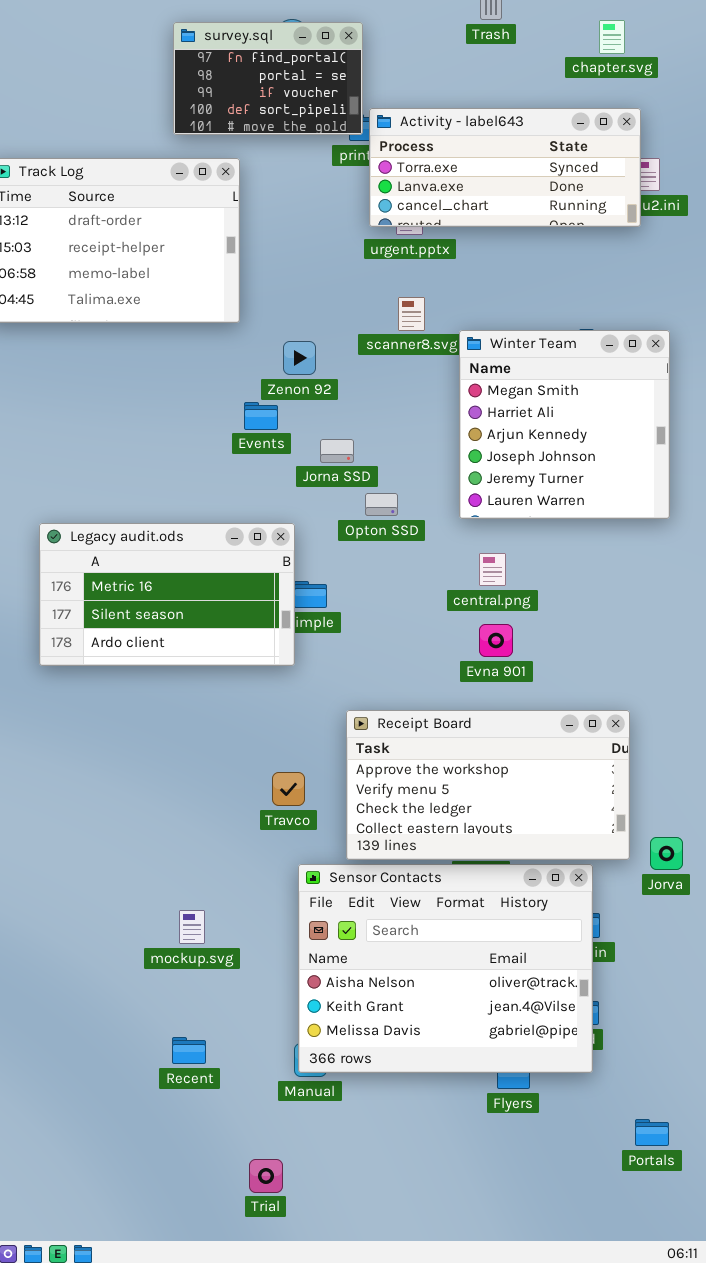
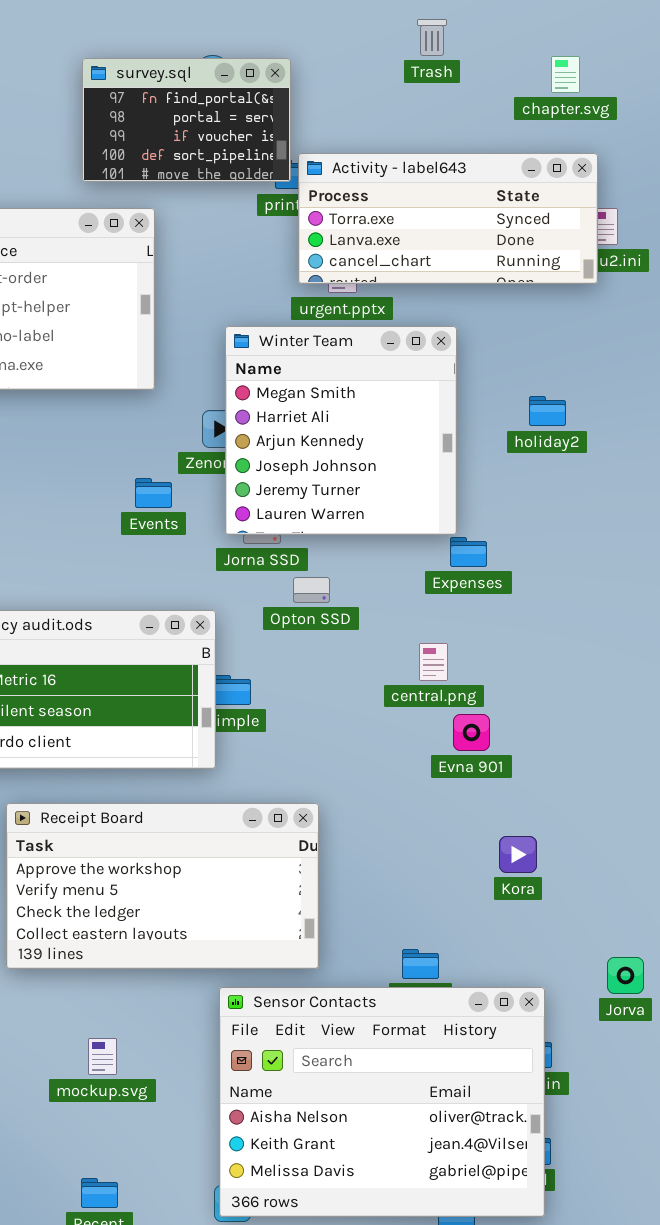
Winter Team: [459,330,670,519] -> [225,326,457,535], moved
Events: [244,402,278,430] -> [135,478,172,508], moved
Evna 901: [479,624,513,657] -> [453,714,490,751], moved
Receipt Board: [346,710,630,860] -> [6,803,319,969], moved

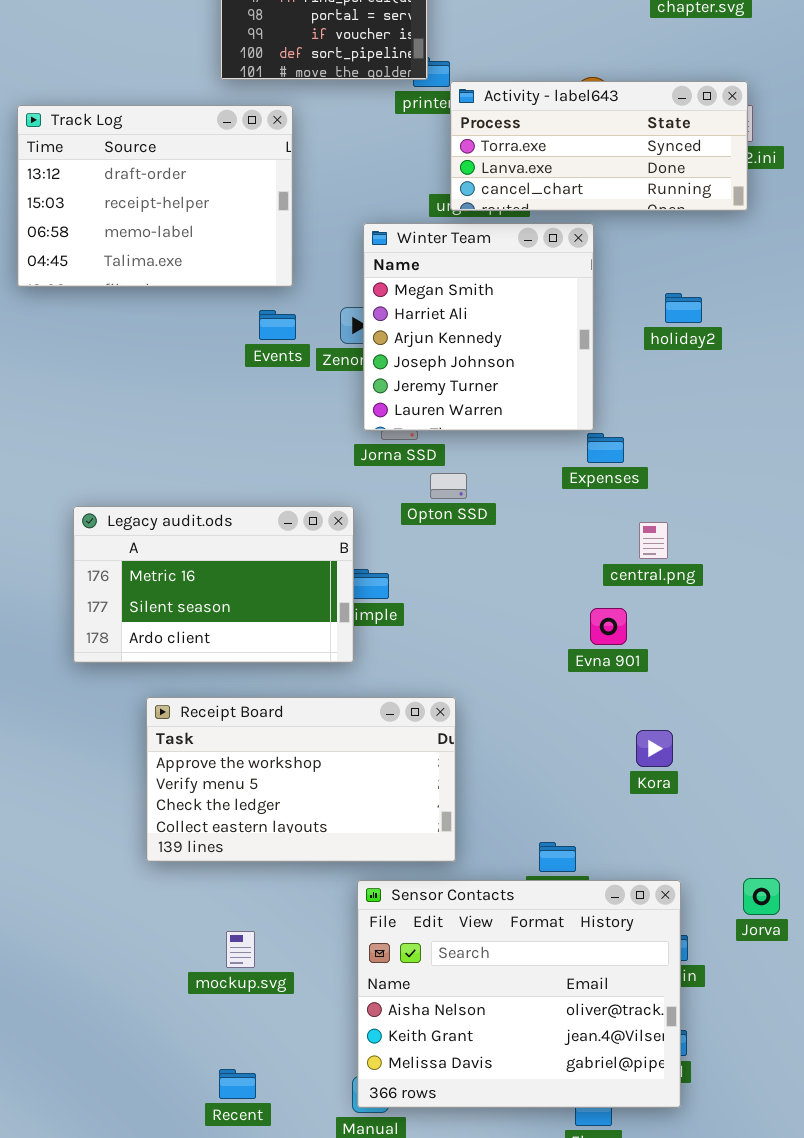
Activity - label643: [298,153,598,284] -> [450,81,748,211], moved
Events: [135,478,172,508] -> [259,310,296,340], moved
central.png: [419,643,448,681] -> [639,522,668,559], moved
Jorva: [607,957,644,994] -> [743,878,780,915], moved

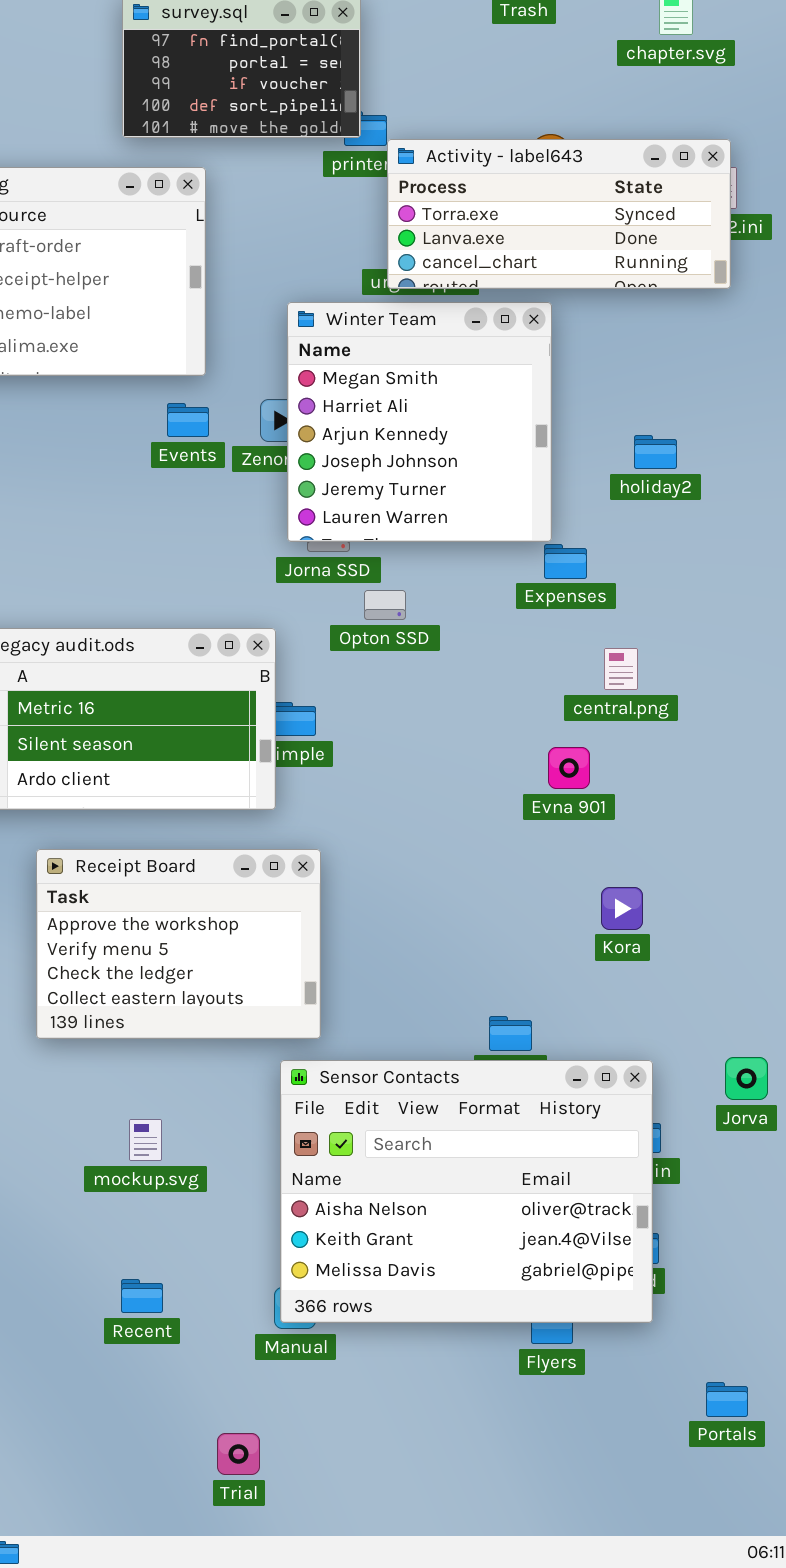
holiday2: [665,293,702,323] -> [634,435,677,469], moved
Receipt Board: [146,697,456,862] -> [36,849,321,1039], resized

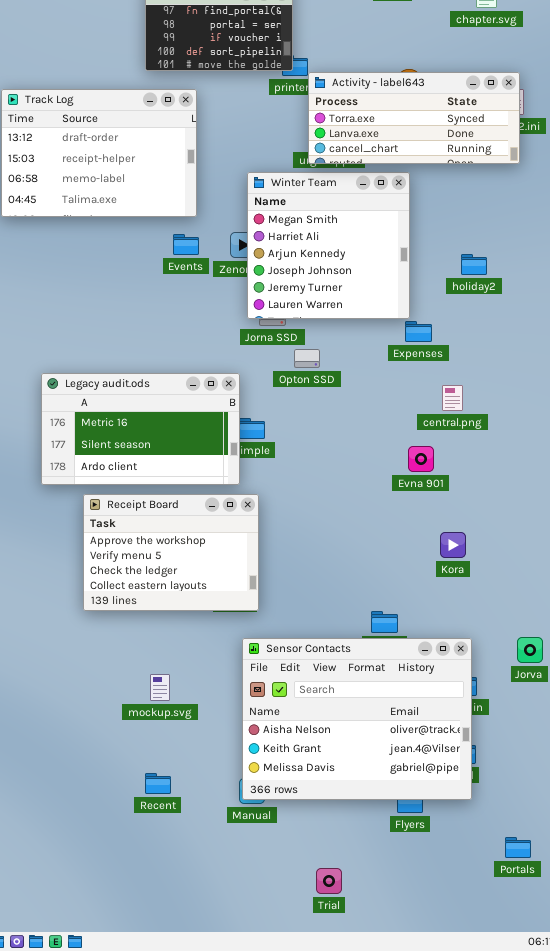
Receipt Board: [36,849,321,1039] -> [83,494,259,611], moved
Trial: [217,1433,260,1475] -> [316,868,342,894], moved

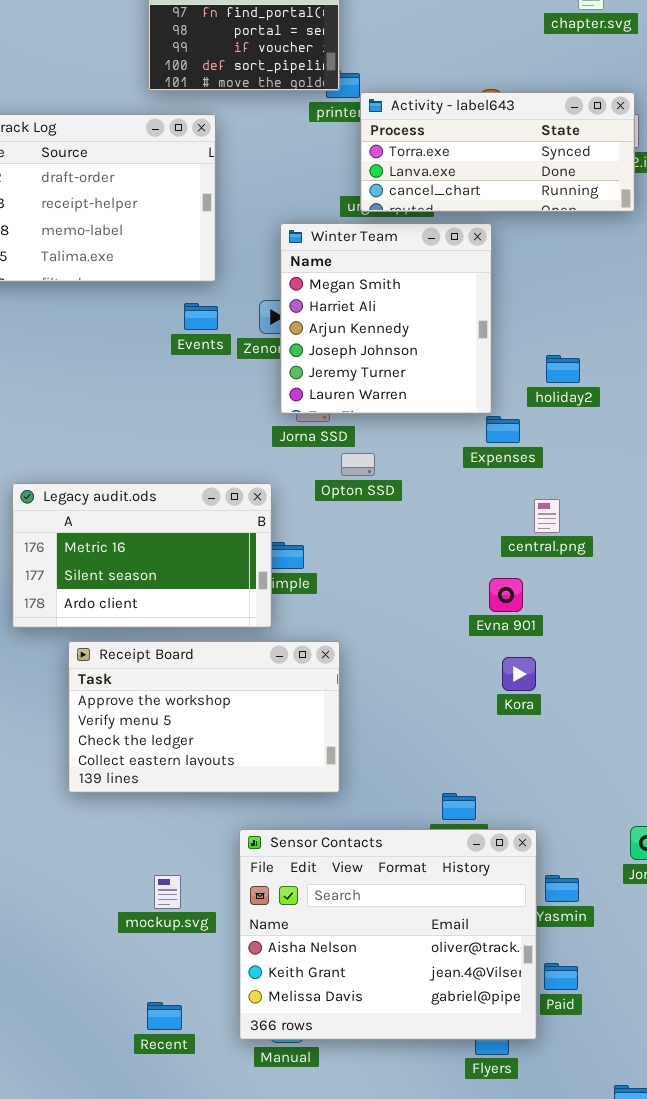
holiday2: [461,254,487,275] -> [546,355,580,383], moved
Receipt Board: [83,494,259,611] -> [68,641,340,793], resized
Kora: [440,532,466,558] -> [502,657,536,691], moved
Sensor Contacts: [242,638,472,800] -> [239,829,537,1040], moved

